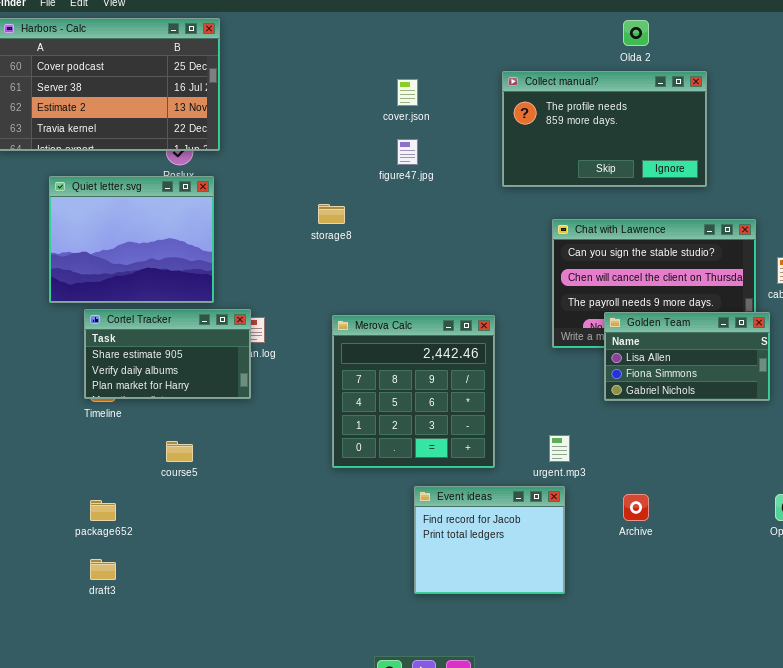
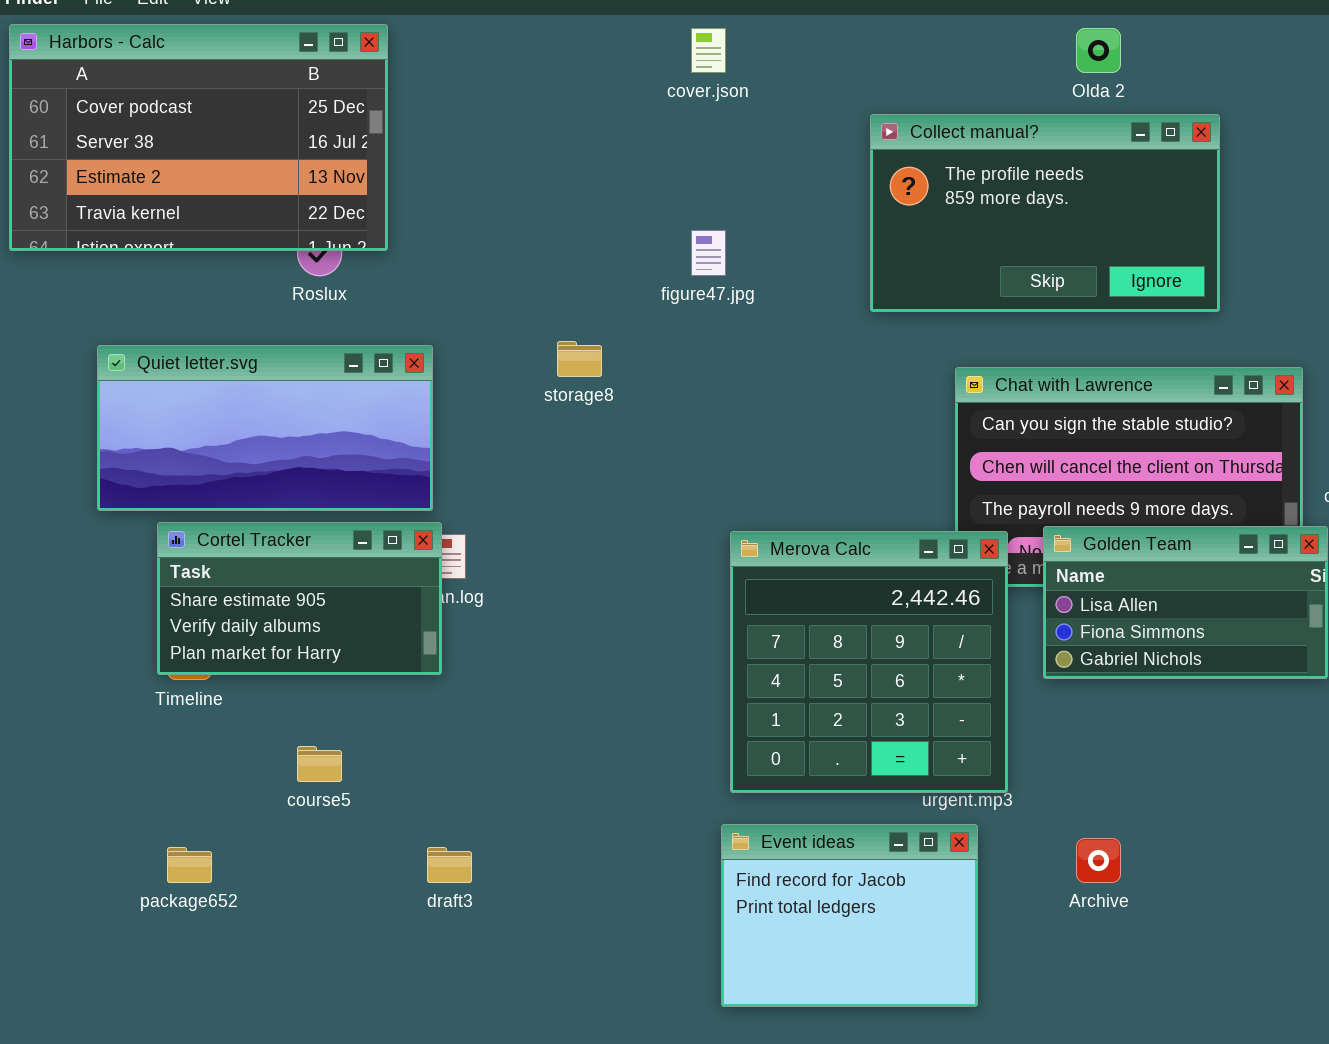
cover.json: [397,79,418,106] -> [691,28,726,73], moved
Quiet letter.svg: [49,176,214,303] -> [97,345,433,511], resized
Merova Calc: [332,315,495,468] -> [730,531,1008,793], moved
draft3: [90,559,116,580] -> [427,847,472,883], moved

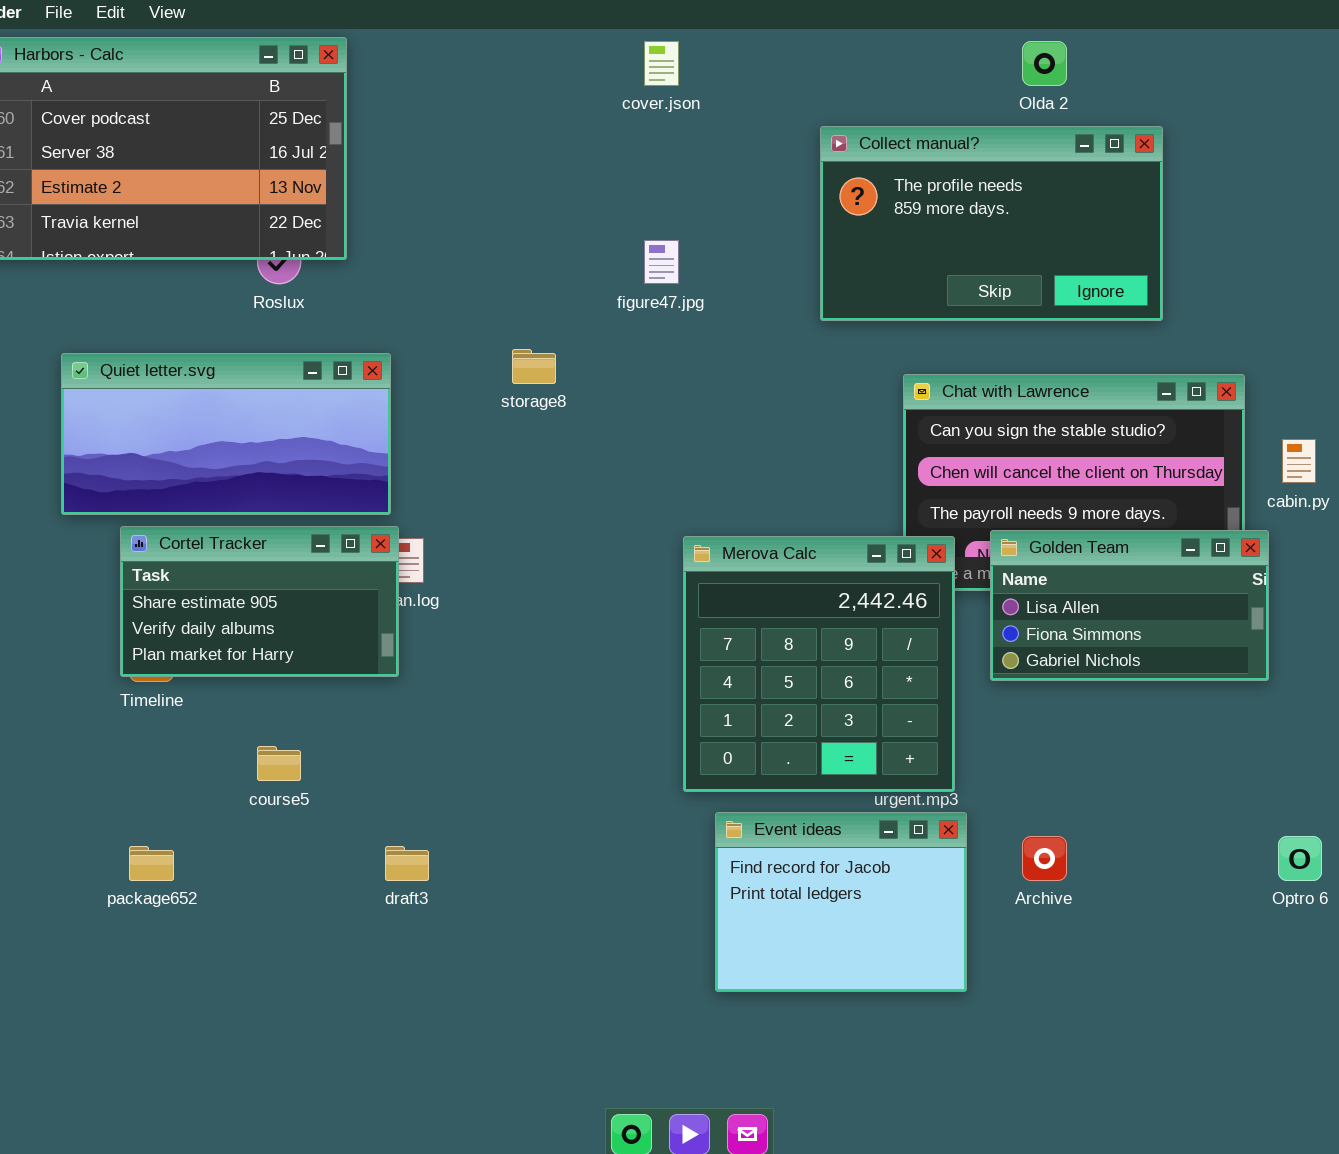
Event ideas: [721,824,978,1007] -> [715,812,967,992], moved

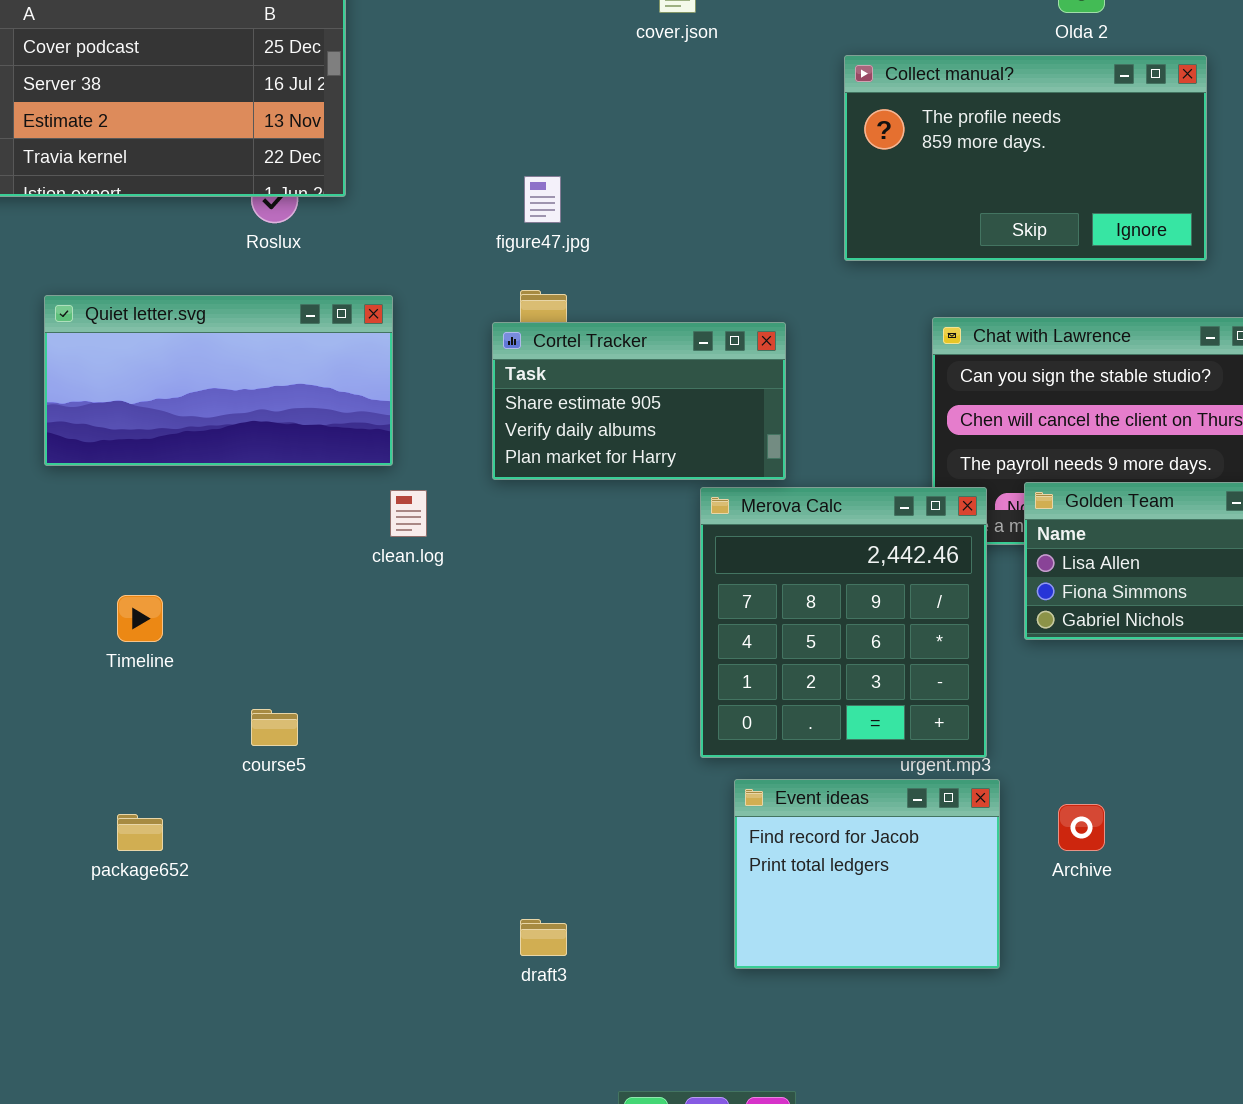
figure47.jpg: [644,240,679,284] -> [524,176,561,223], moved
Cortel Tracker: [120,526,399,677] -> [492,322,786,480], moved
draft3: [385,846,429,881] -> [520,919,567,956], moved

